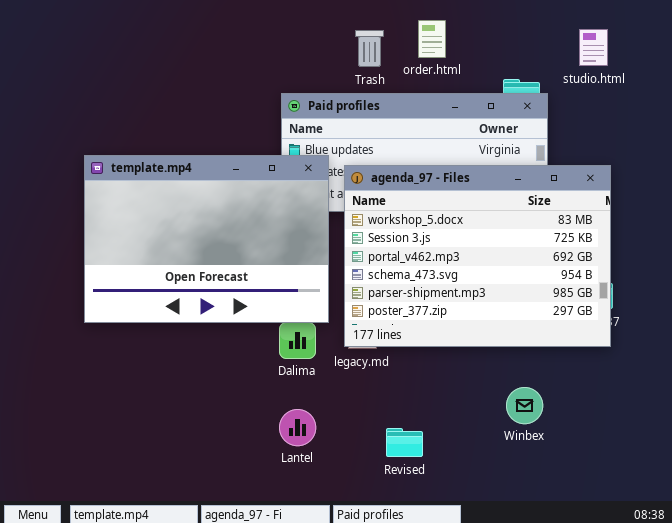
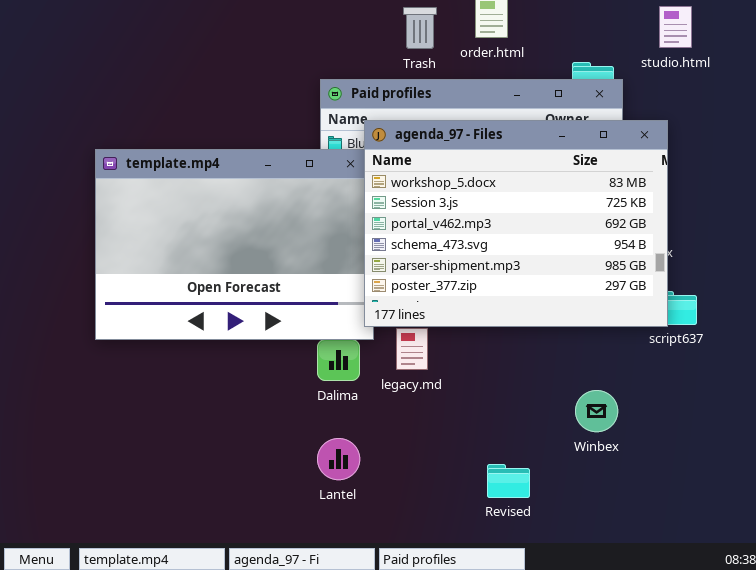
agenda_97 - Files: [344,165,611,347] -> [364,120,668,327], moved
Winbex: [506,387,543,424] -> [575,390,618,432], moved
Revised: [386,428,423,457] -> [487,464,530,498], moved

